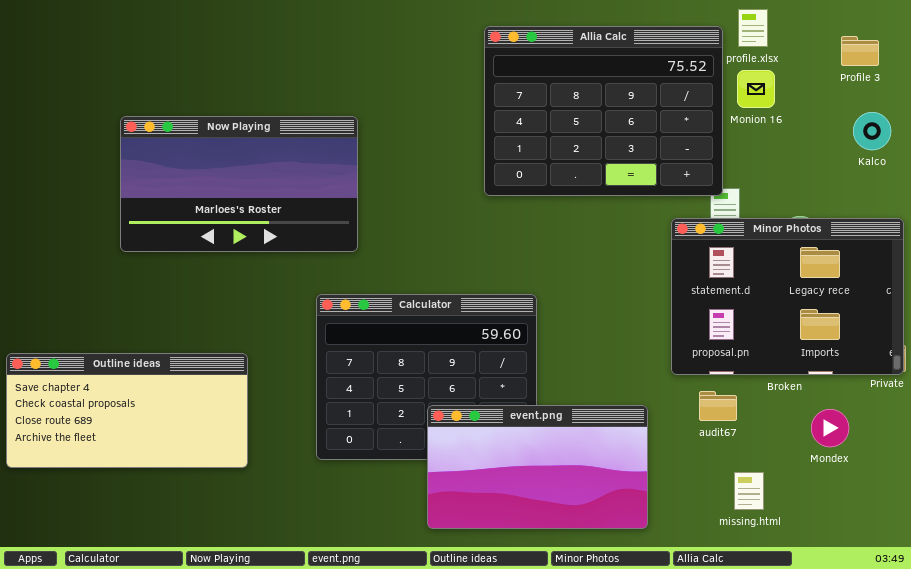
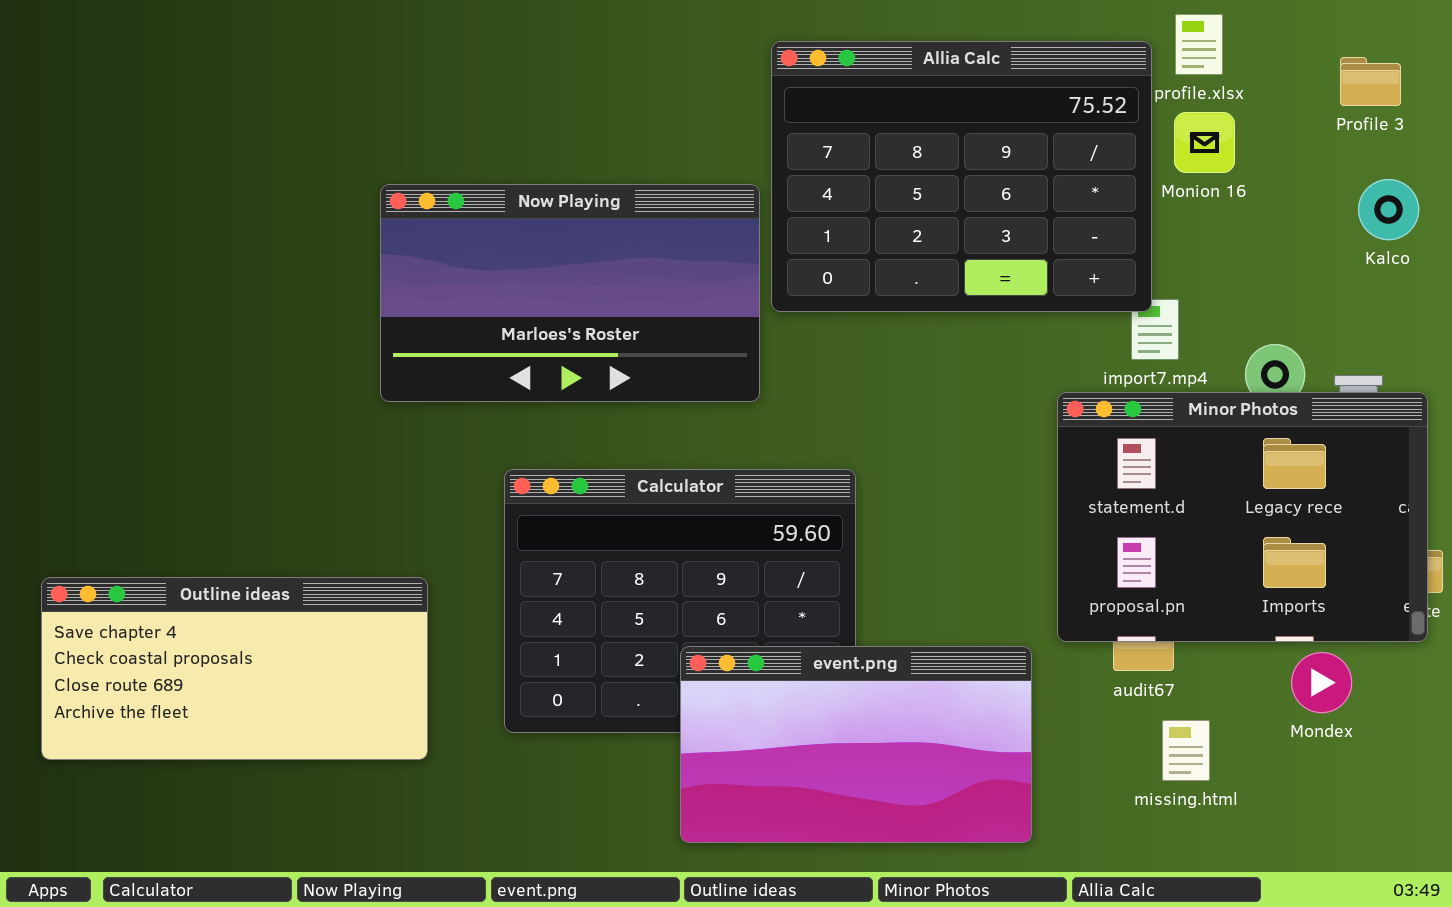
Now Playing: [120,116,358,252] -> [380,184,760,402], moved
Minor Photos: [671,218,904,375] -> [1057,392,1428,642], moved
Outline ideas: [6,353,248,468] -> [41,577,428,760], moved
missing.html: [734,472,764,510] -> [1162,720,1210,781], moved

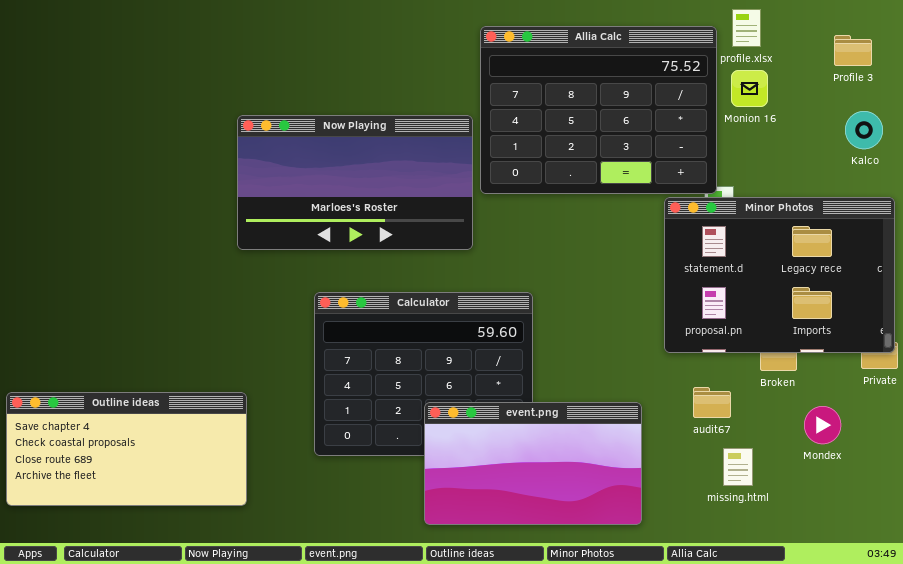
Minor Photos: [1057,392,1428,642] -> [664,197,895,353], moved
Outline ideas: [41,577,428,760] -> [6,392,247,506], moved

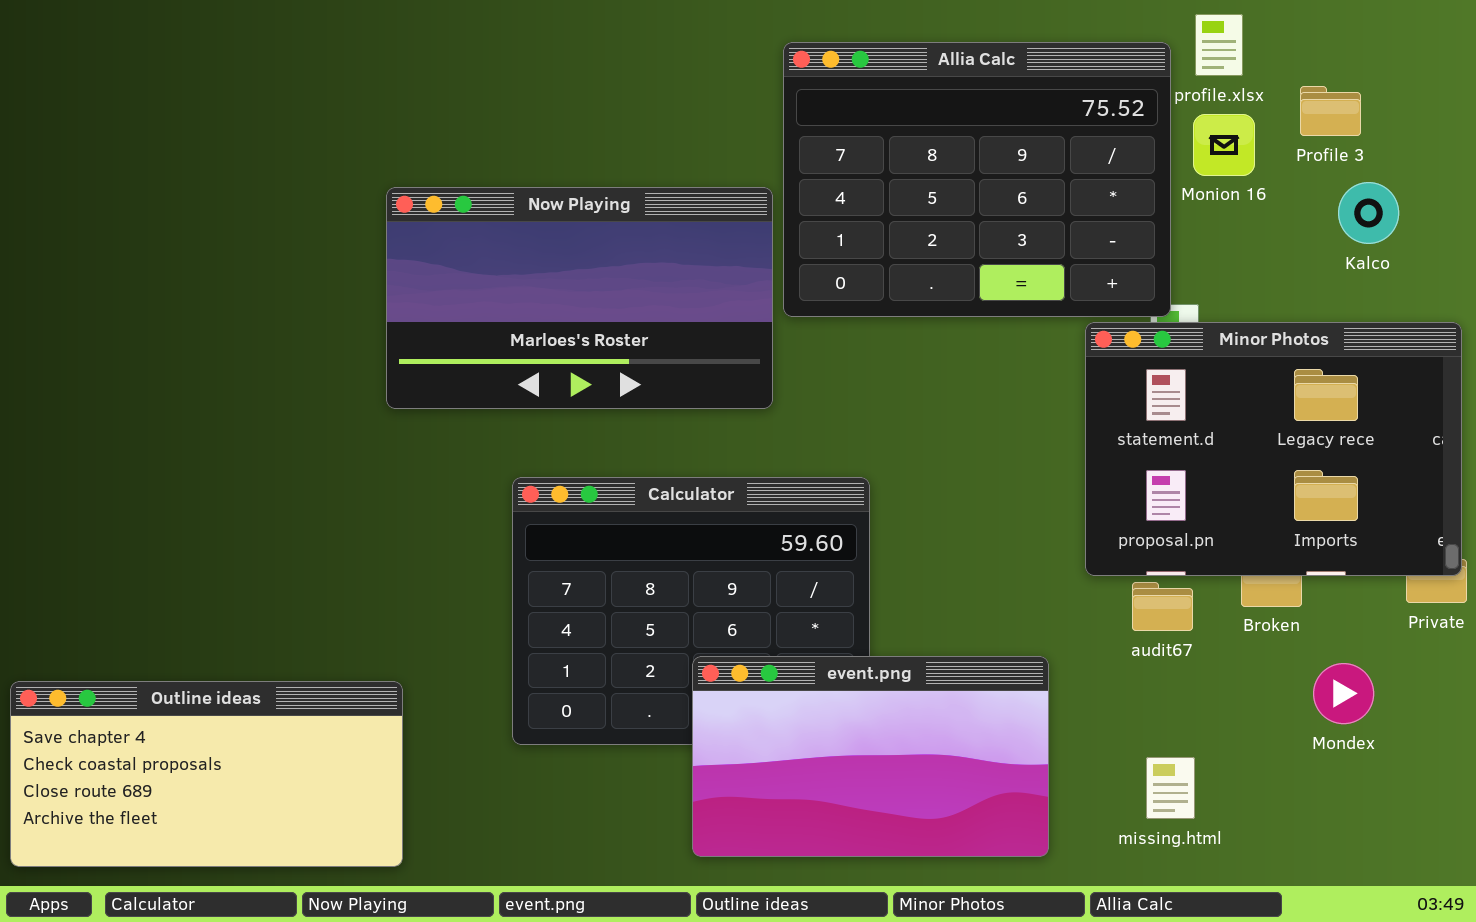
Profile 3: [834,35,872,66] -> [1300,86,1361,136], moved
Kalco: [845,111,883,149] -> [1338,182,1399,244], moved
audit67: [693,387,731,418] -> [1132,582,1193,631], moved
Outline ideas: [6,392,247,506] -> [10,681,403,867], moved
missing.html: [723,448,753,486] -> [1146,757,1195,819], moved

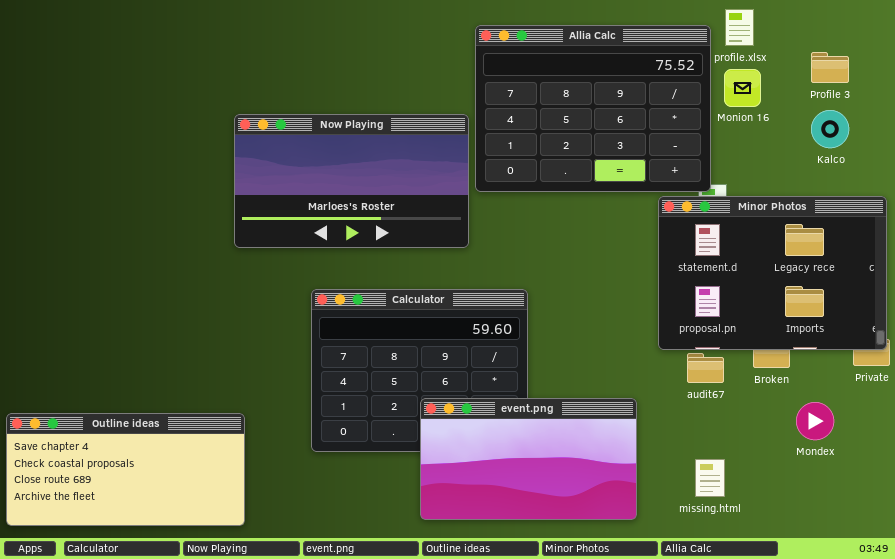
Profile 3: [1300,86,1361,136] -> [811,52,849,83], moved

